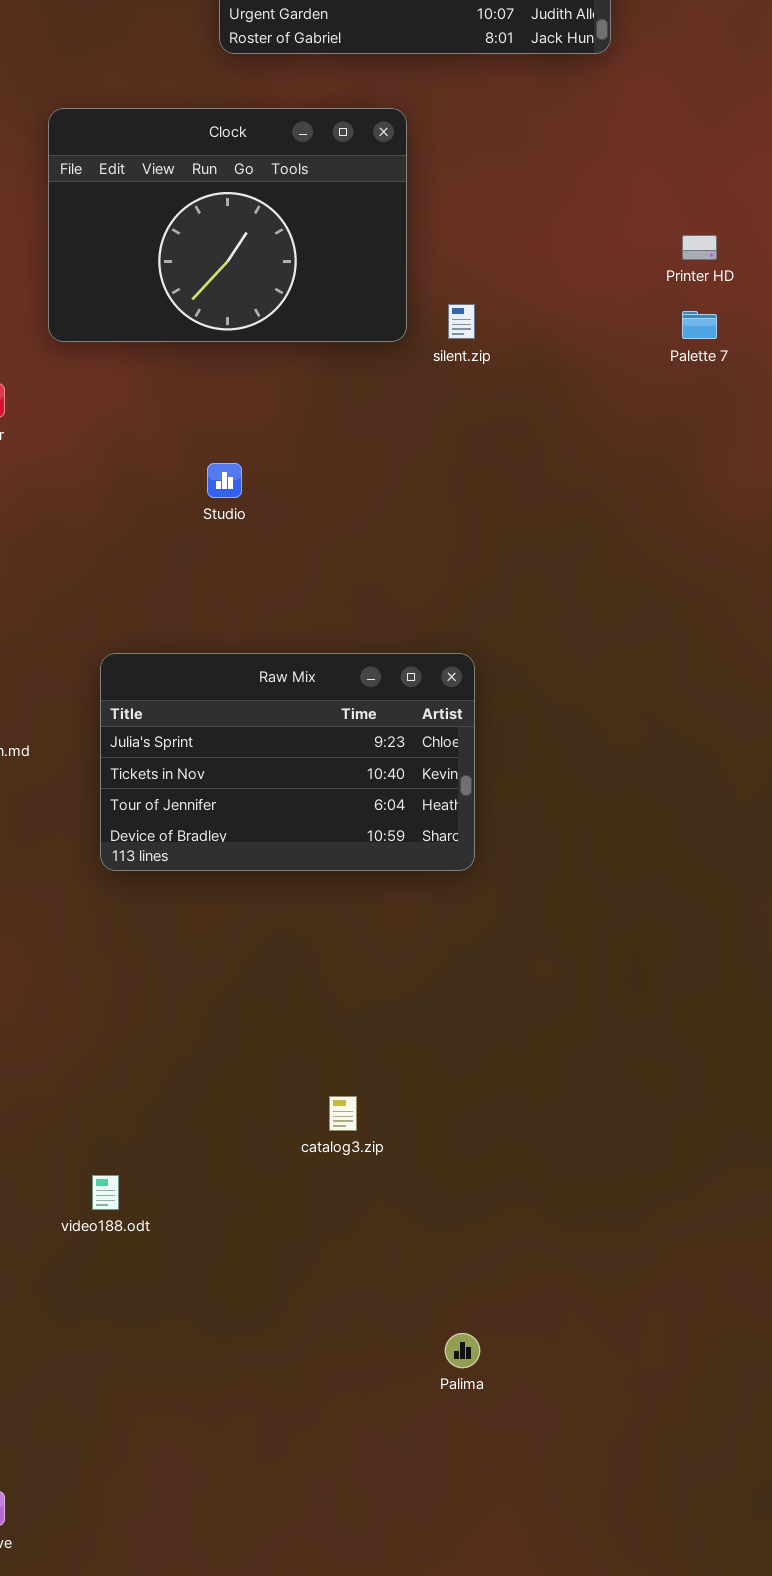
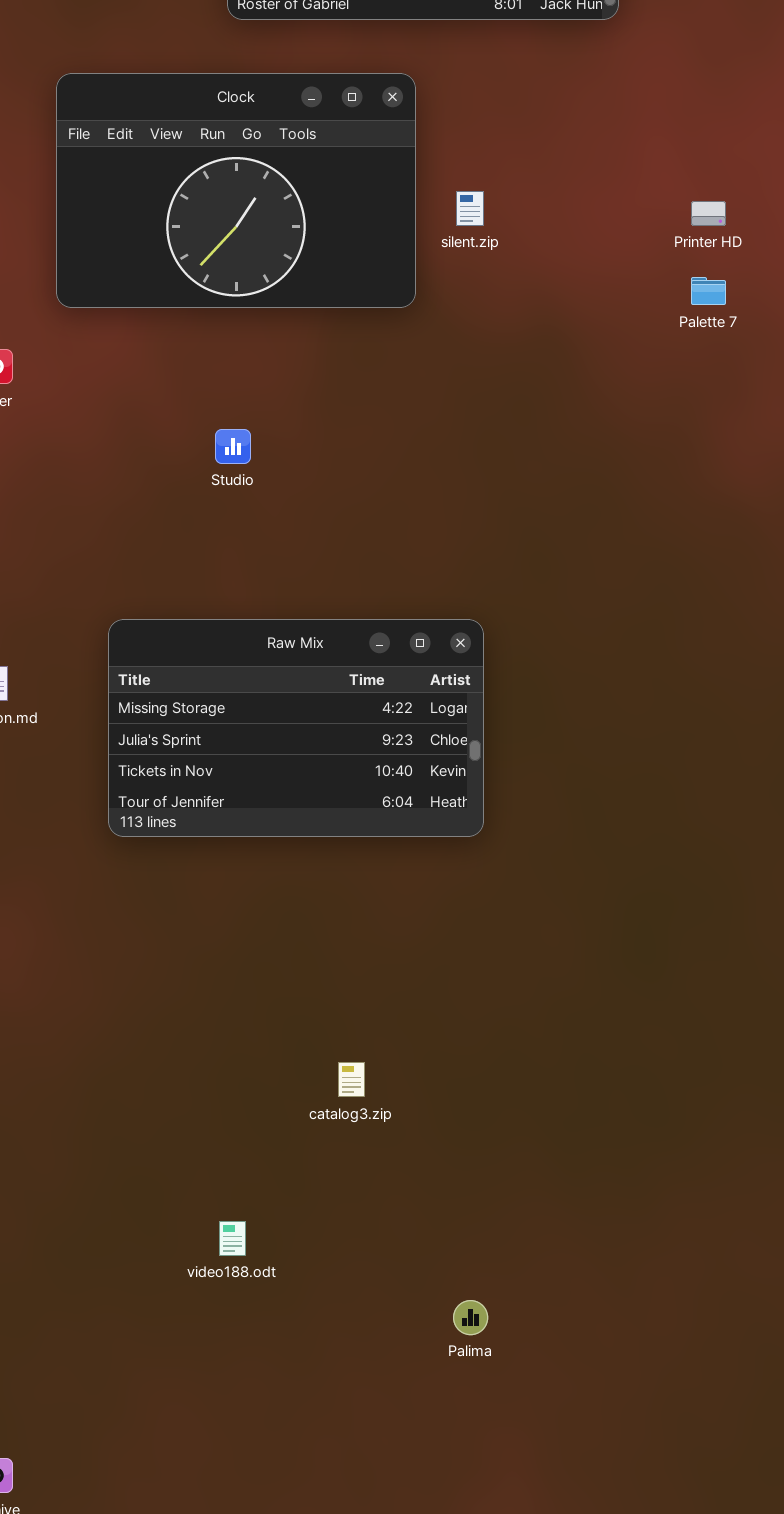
silent.zip: [448,304,475,339] -> [456,191,484,226], moved
Raw Mix: [100,653,475,871] -> [108,619,484,837], scrolled up 1 row
video188.odt: [92,1175,119,1210] -> [219,1221,246,1256], moved

